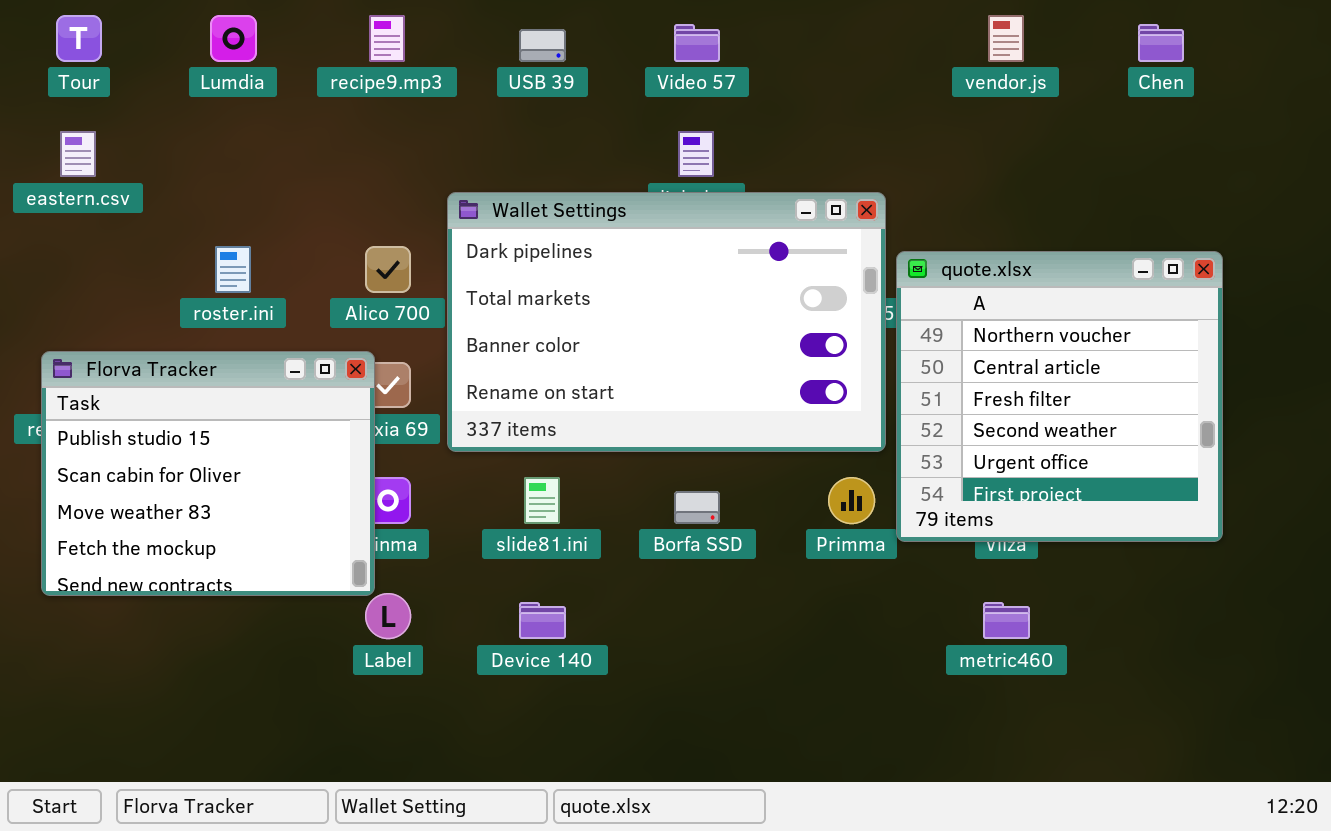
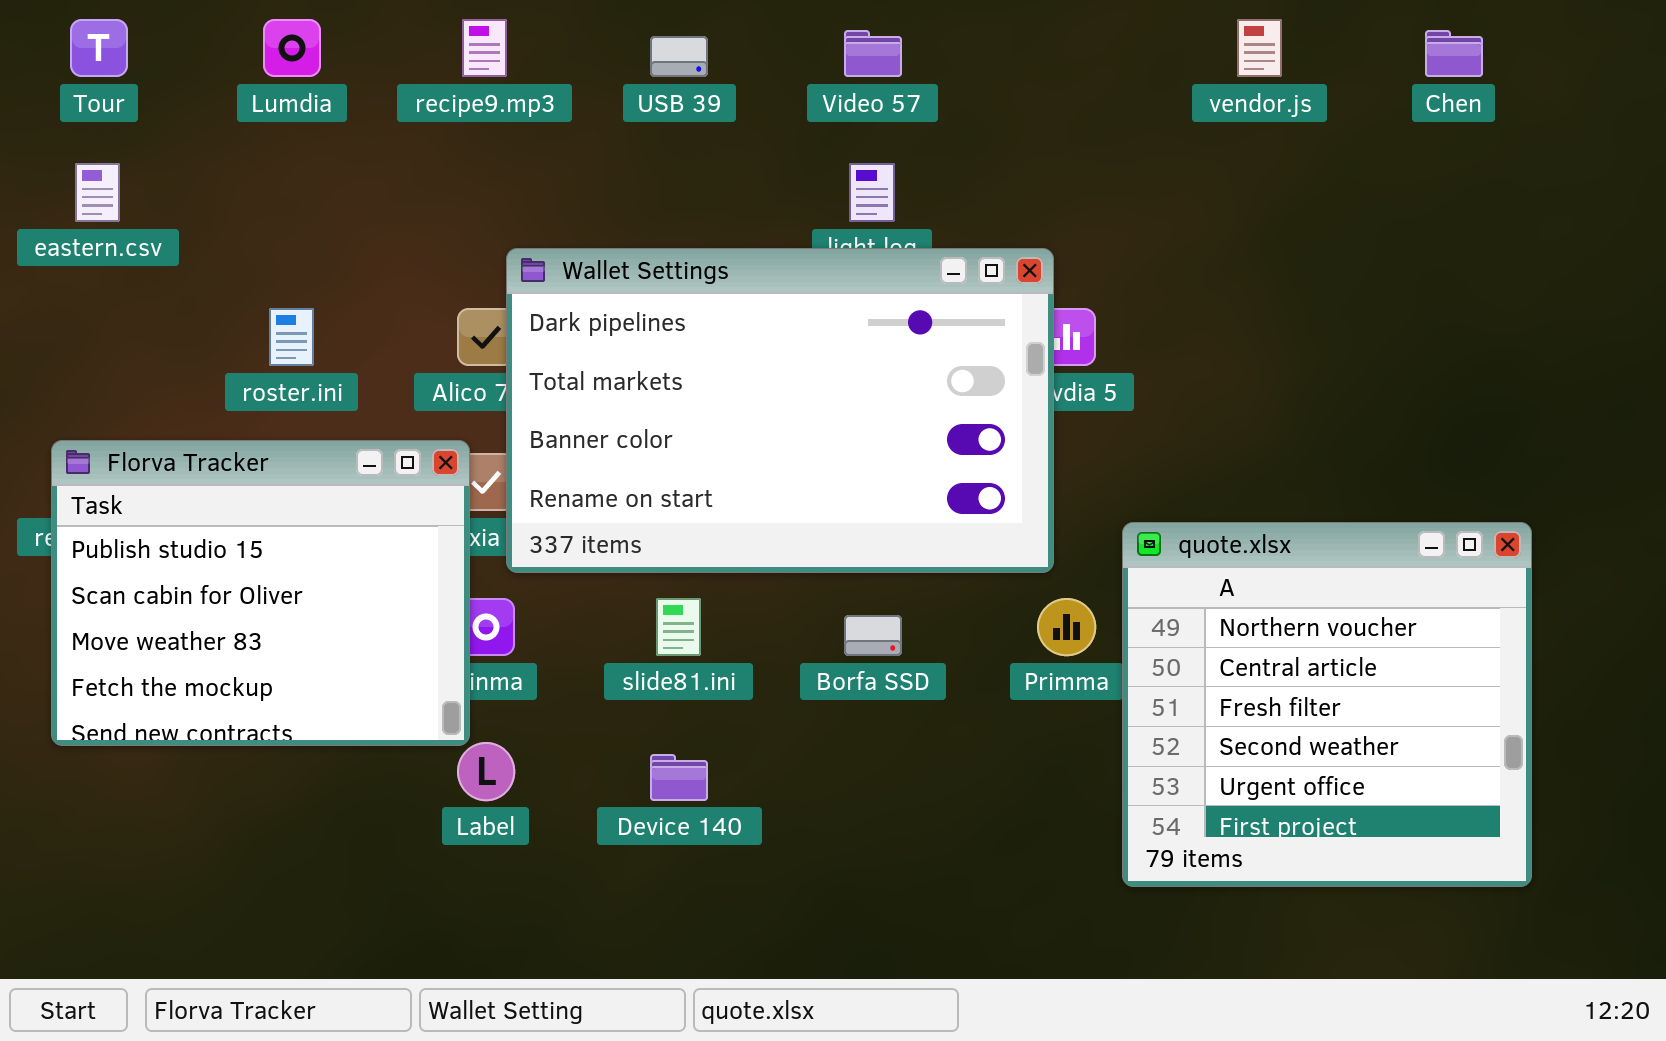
Wallet Settings: [447,192,886,452] -> [506,248,1054,573], moved
quote.xlsx: [896,251,1223,542] -> [1122,522,1532,887], moved

